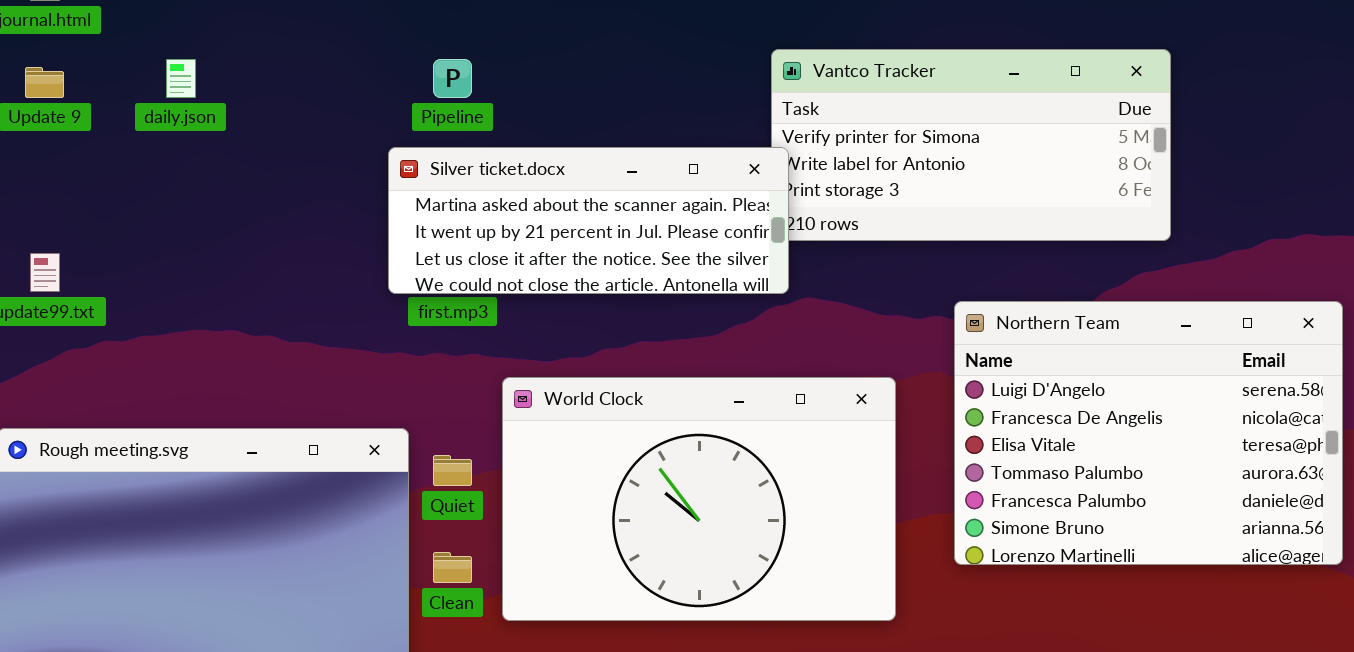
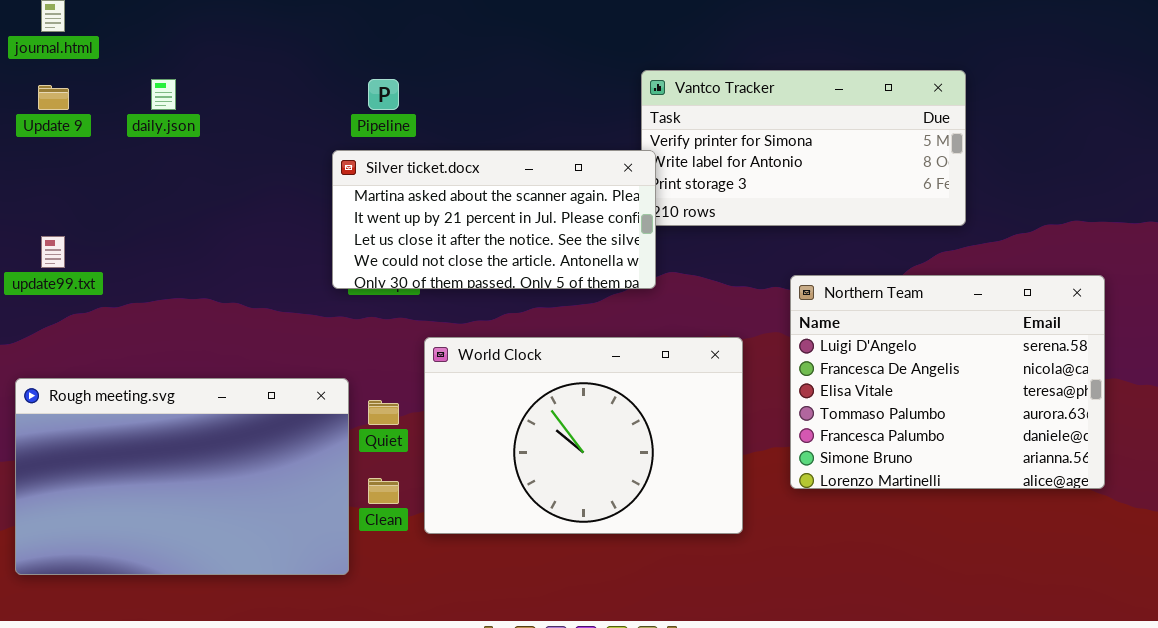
Silver ticket.docx: [388,147,789,294] -> [332,150,656,289], resized

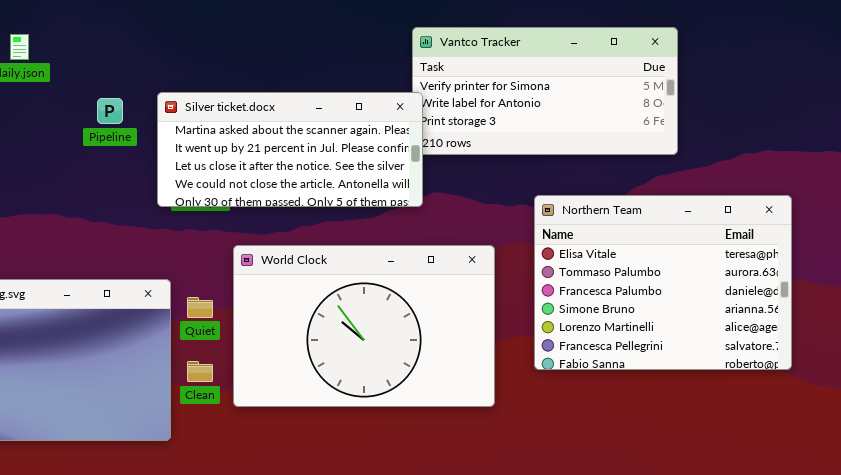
Pipeline: [368,79,399,110] -> [97,98,123,124], moved
Northern Team: [790,275,1105,489] -> [534,195,792,370], scrolled down 2 rows

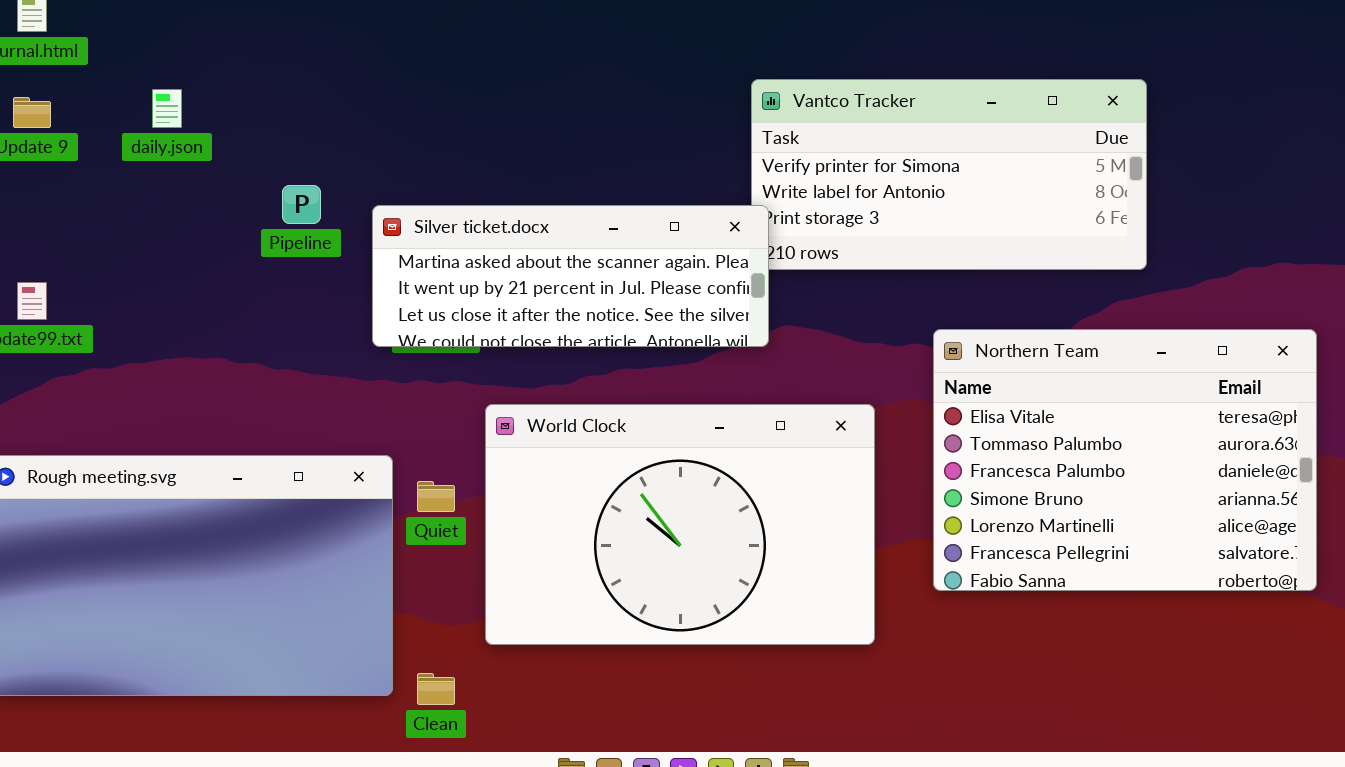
Silver ticket.docx: [157,92,423,207] -> [372,205,769,347], resized
Clean: [187,361,213,382] -> [417,673,455,705], moved

